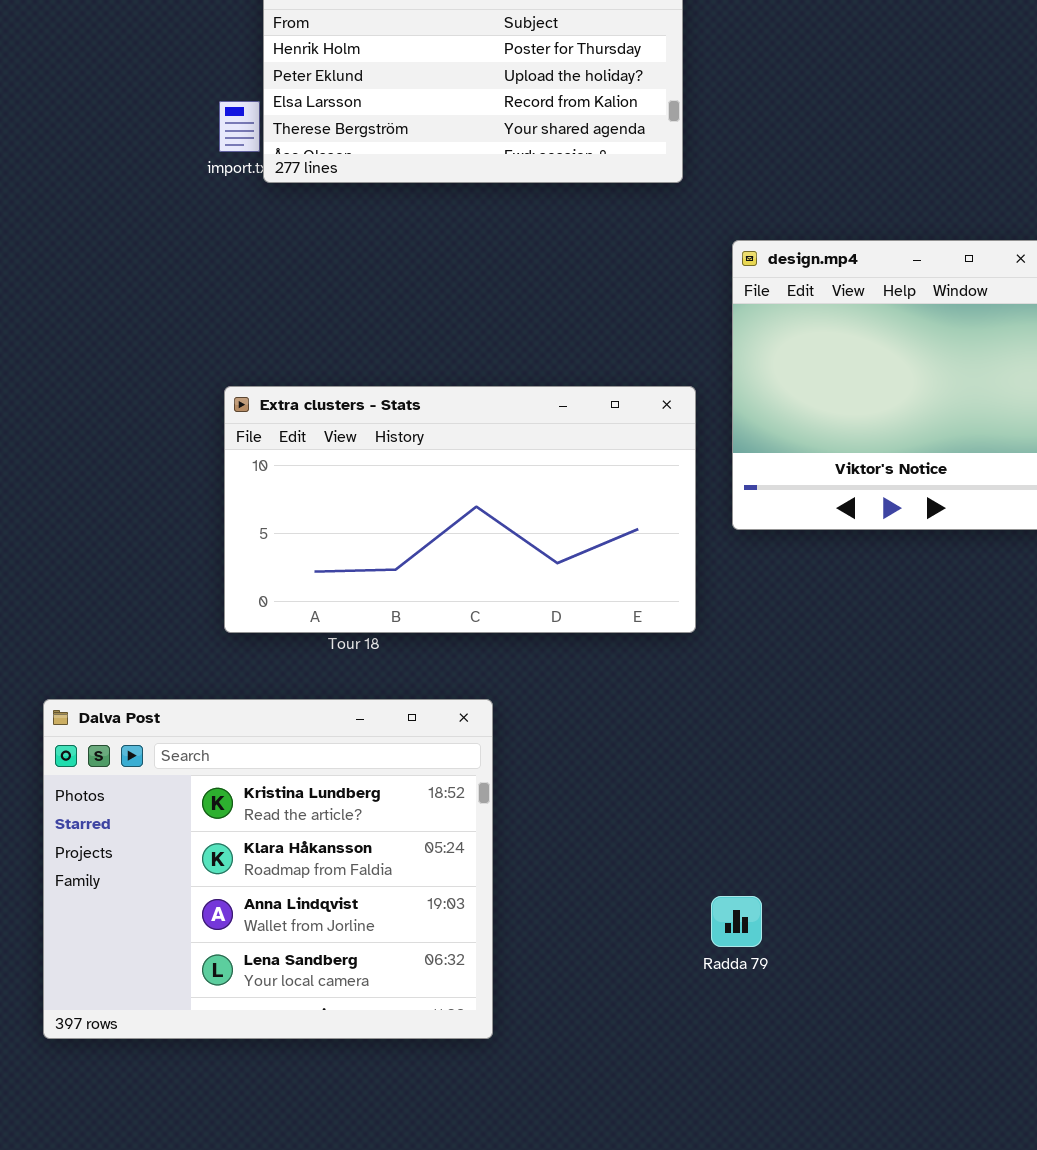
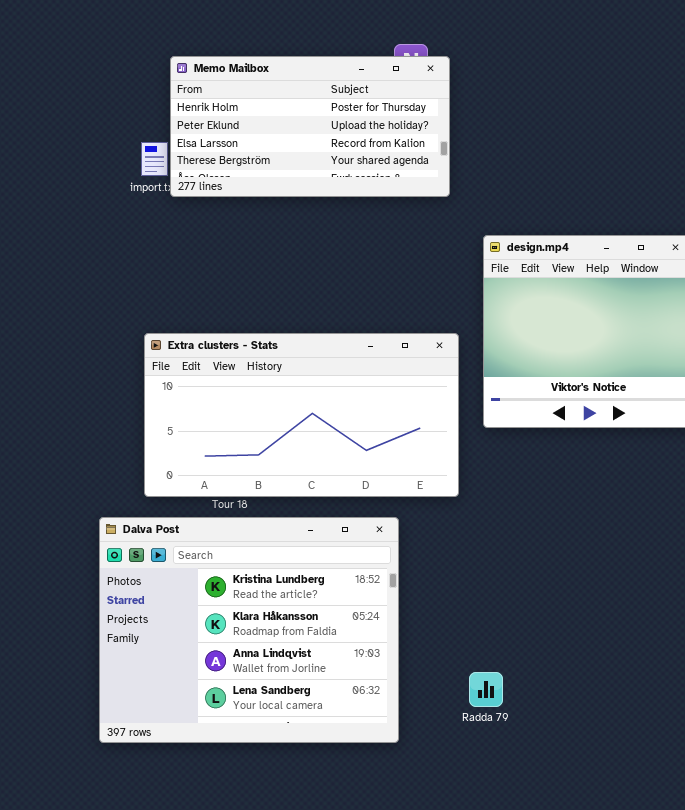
Dalva Post: [43,699,493,1039] -> [99,517,399,743], moved

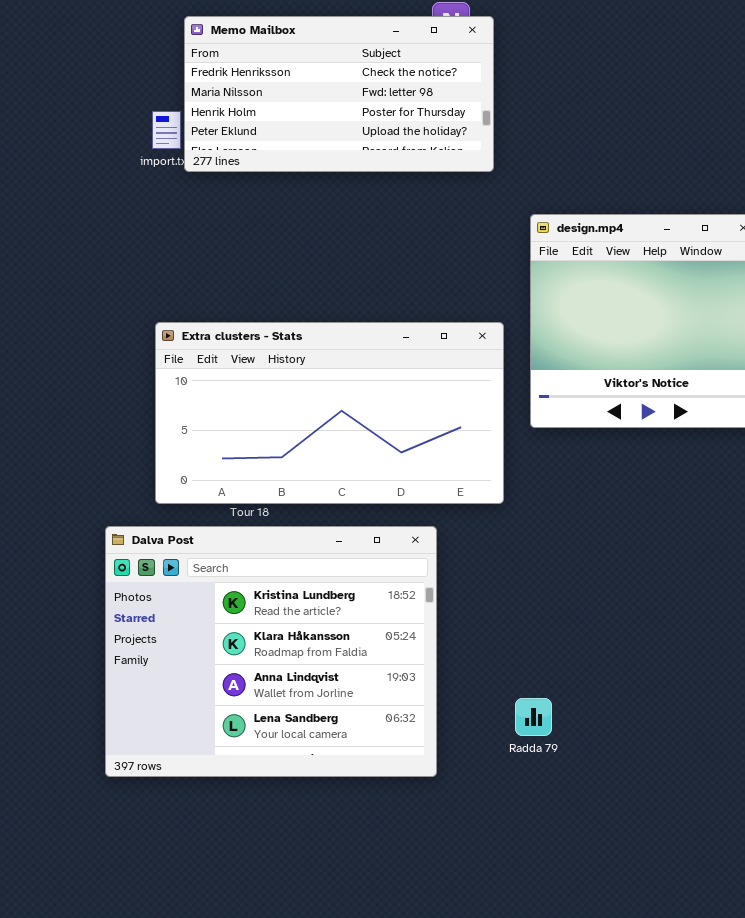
Memo Mailbox: [170,56,450,197] -> [184,16,494,172], scrolled up 2 rows

